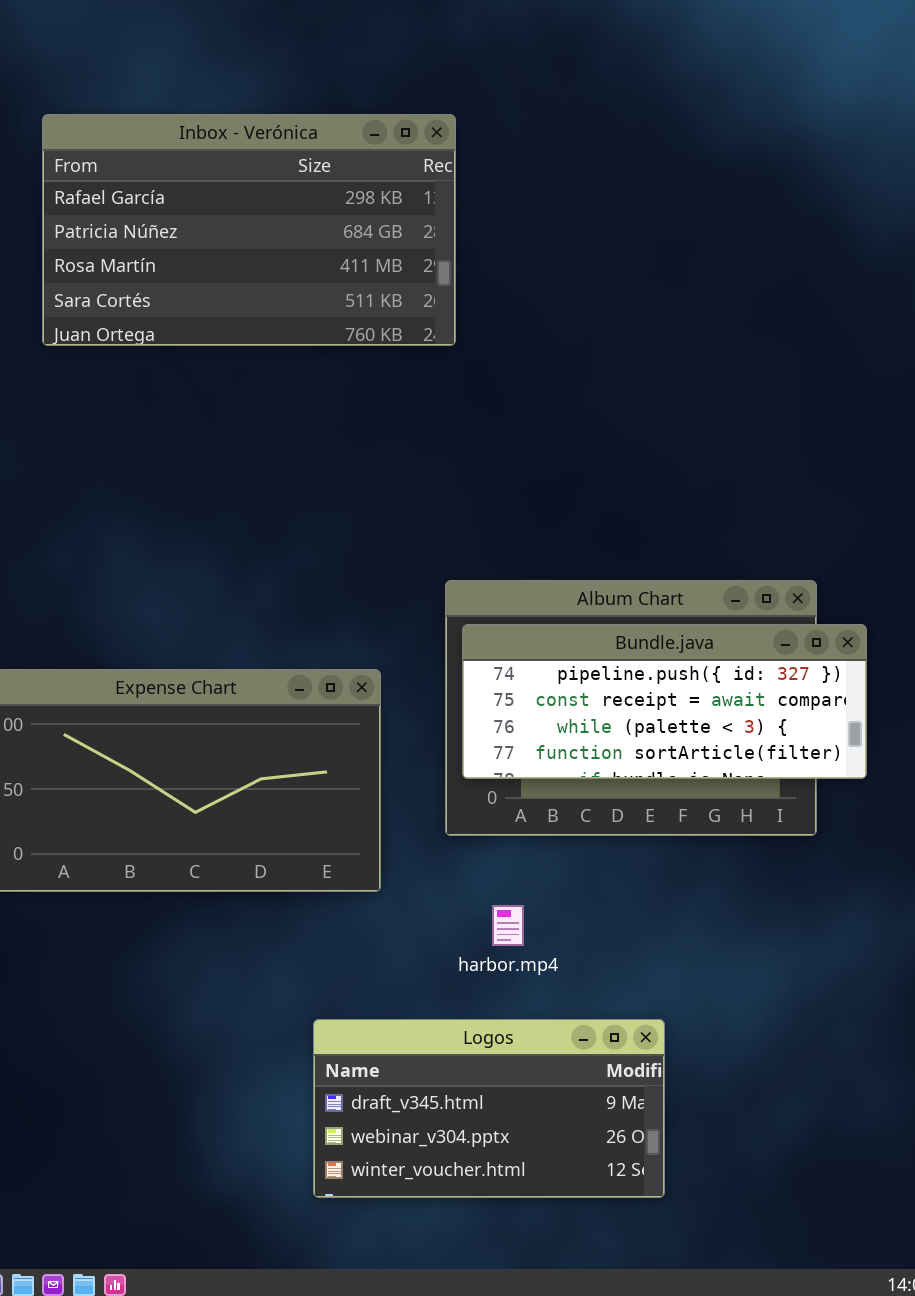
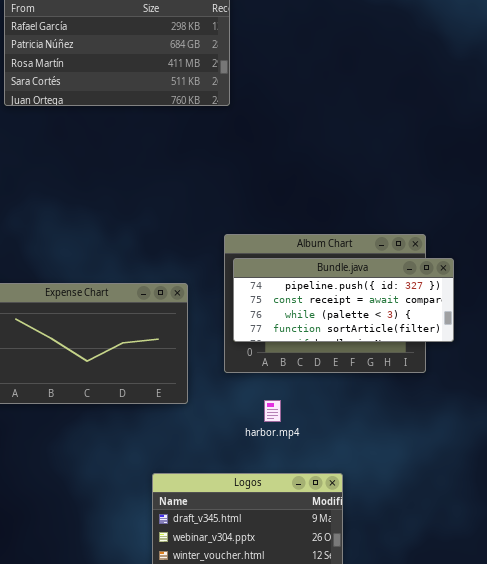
harbor.mp4: [492,905,524,946] -> [264,400,281,422], moved

